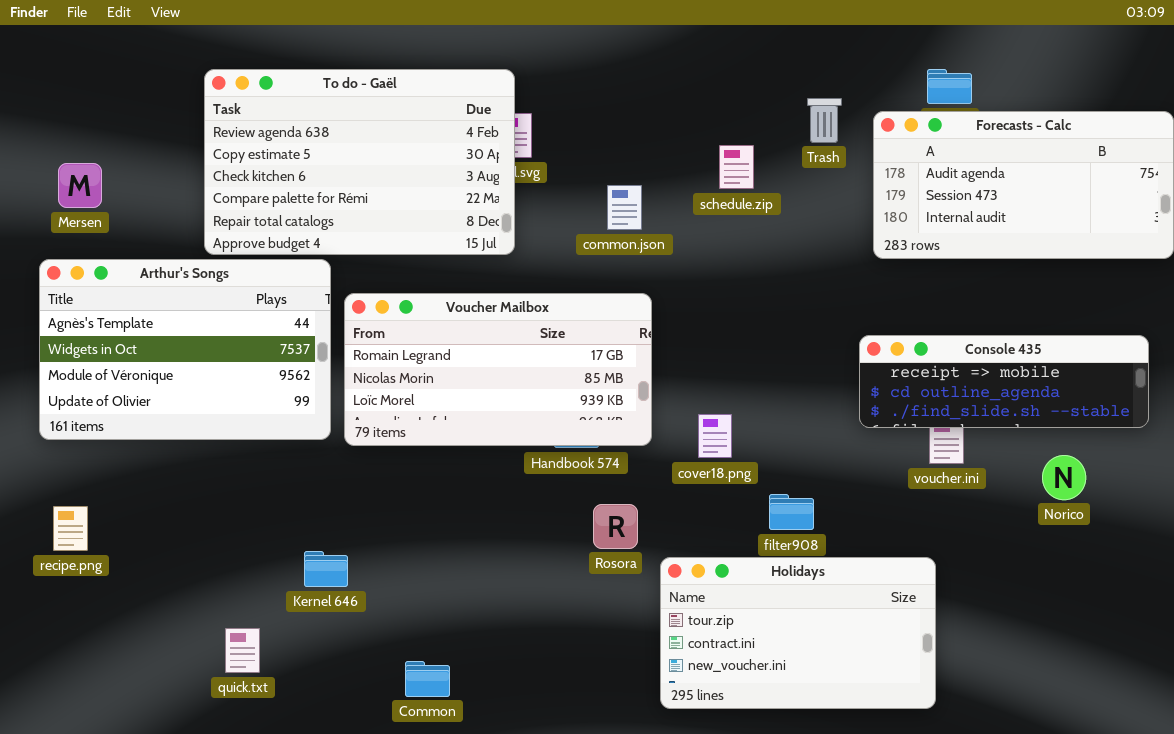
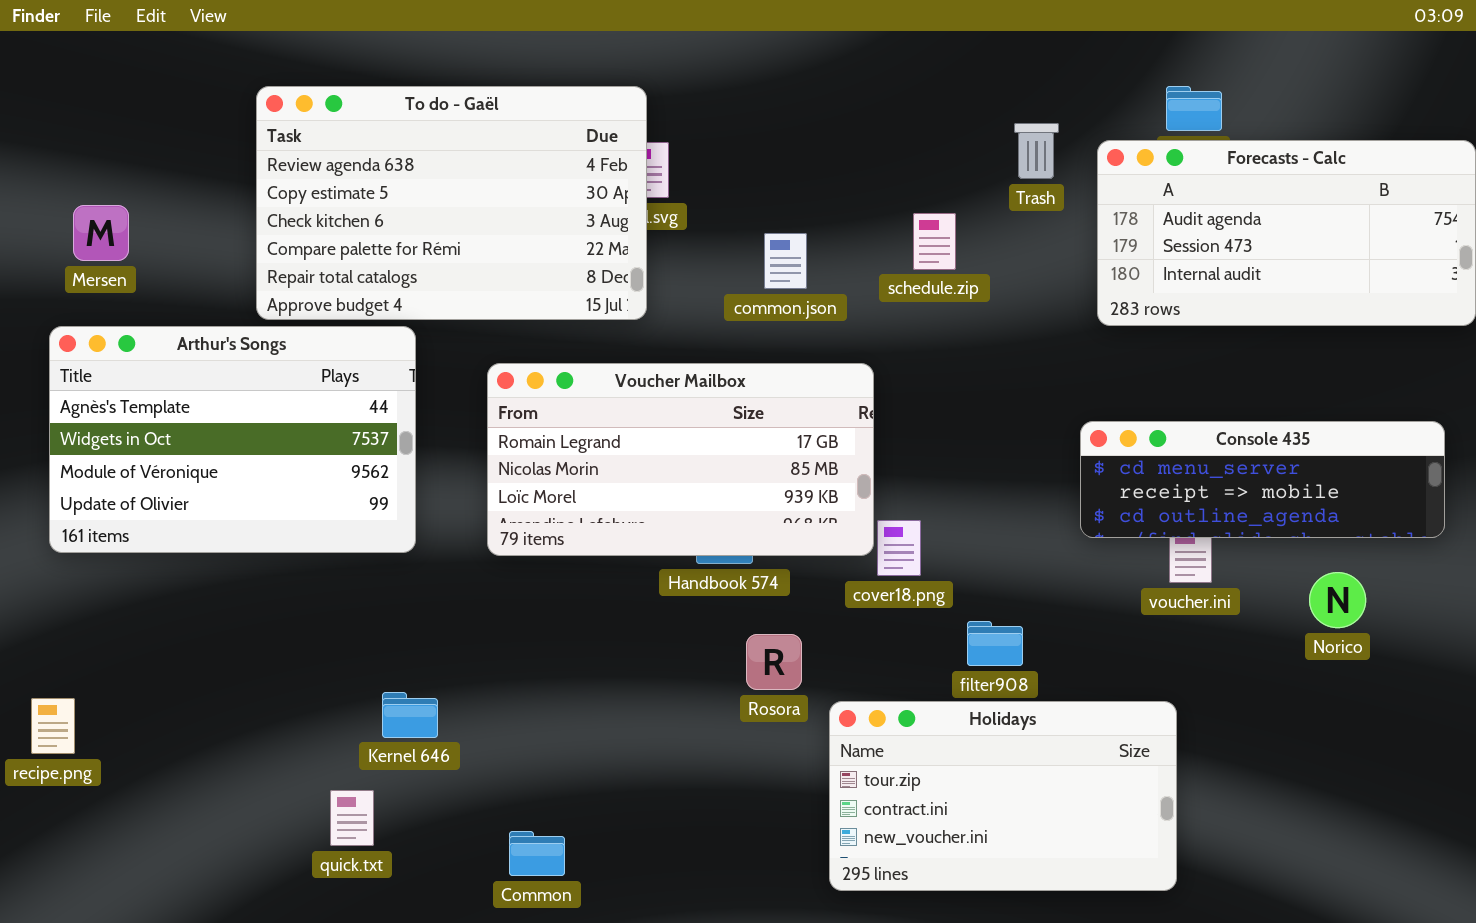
schedule.zip: [719,145,754,189] -> [913,213,956,270], moved
Voucher Mailbox: [344,293,652,446] -> [487,363,874,556], moved
Console 435: [859,335,1149,428] -> [1080,421,1445,538], scrolled up 1 row
recipe.png: [53,506,88,551] -> [31,698,75,754], moved
quick.txt: [225,628,260,673] -> [330,790,374,846], moved

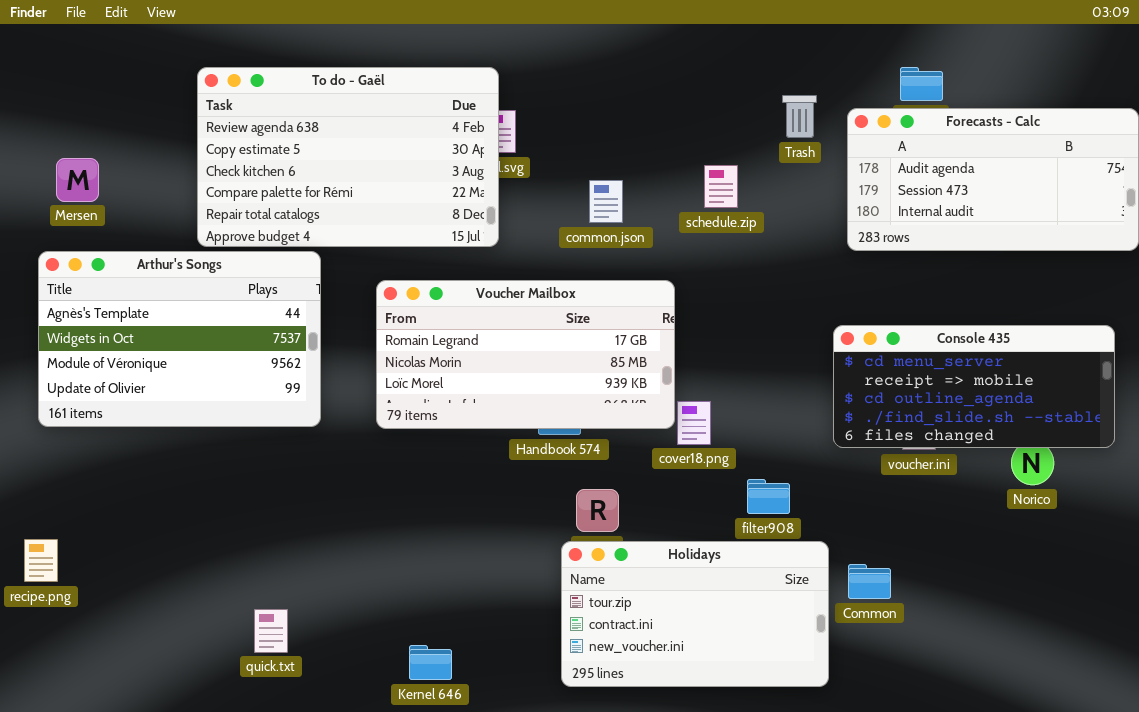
Console 435: [1080,421,1445,538] -> [833,325,1115,448], resized
Kernel 646: [382,692,438,738] -> [409,645,452,680], moved
Holidays: [829,701,1177,891] -> [561,541,829,687], moved
Common: [509,831,565,876] -> [848,564,891,599], moved

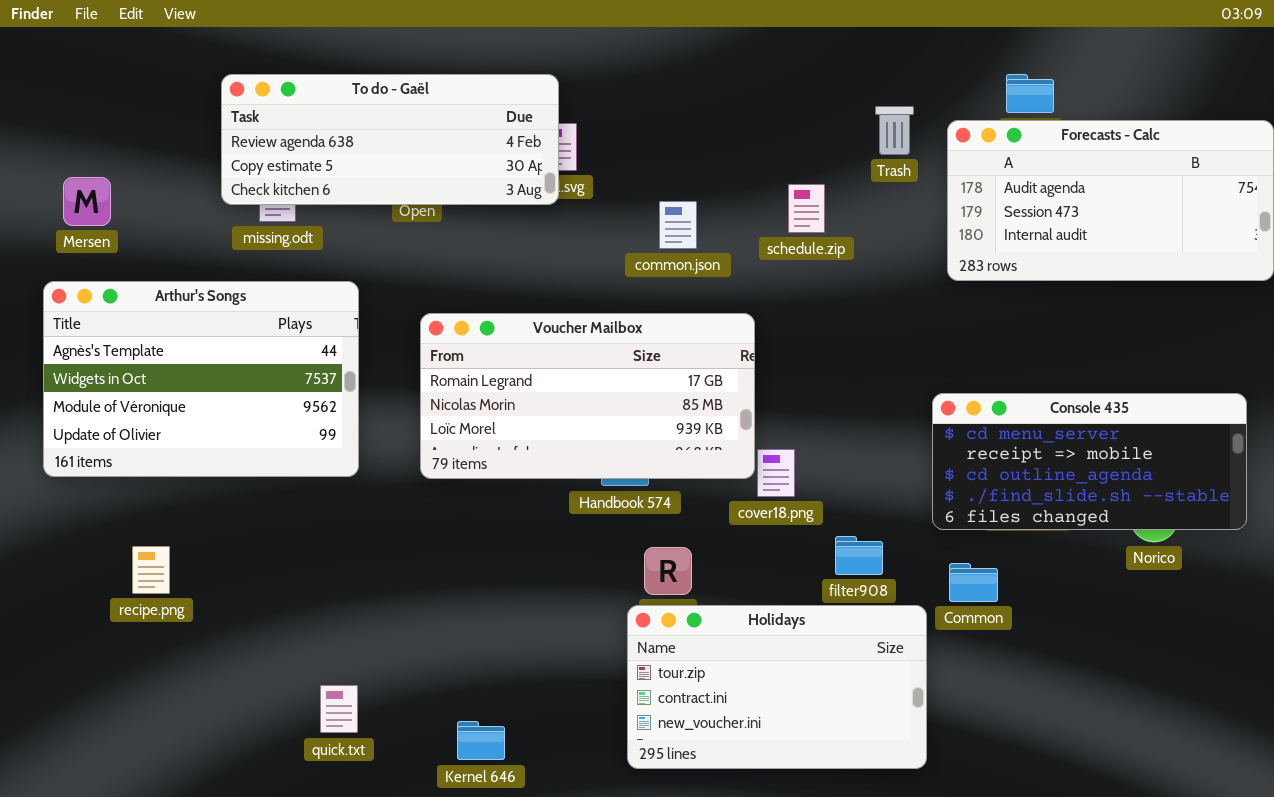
To do - Gaël: [197,67,499,247] -> [221,74,559,205], resized
Console 435: [833,325,1115,448] -> [932,393,1247,530], moved
recipe.png: [24,539,58,582] -> [132,546,170,594], moved
Common: [848,564,891,599] -> [949,563,998,602], moved
quick.txt: [254,609,288,653] -> [320,685,358,733], moved

